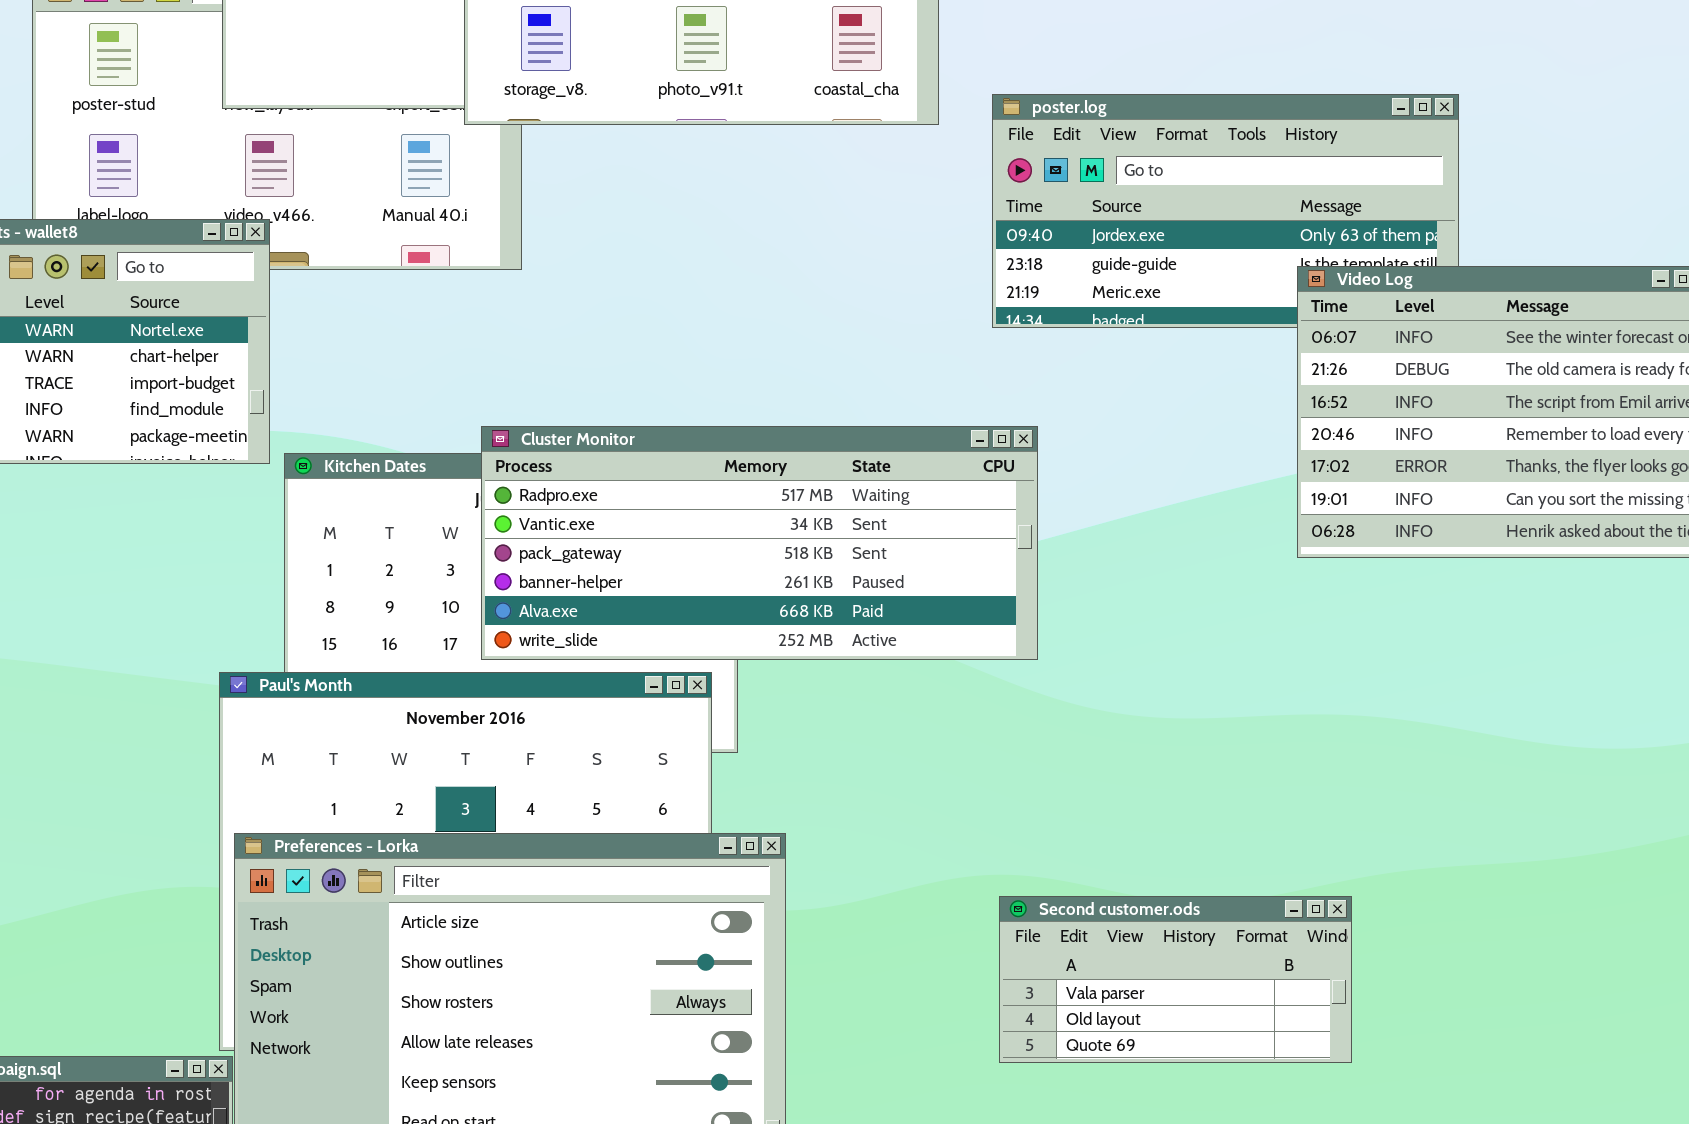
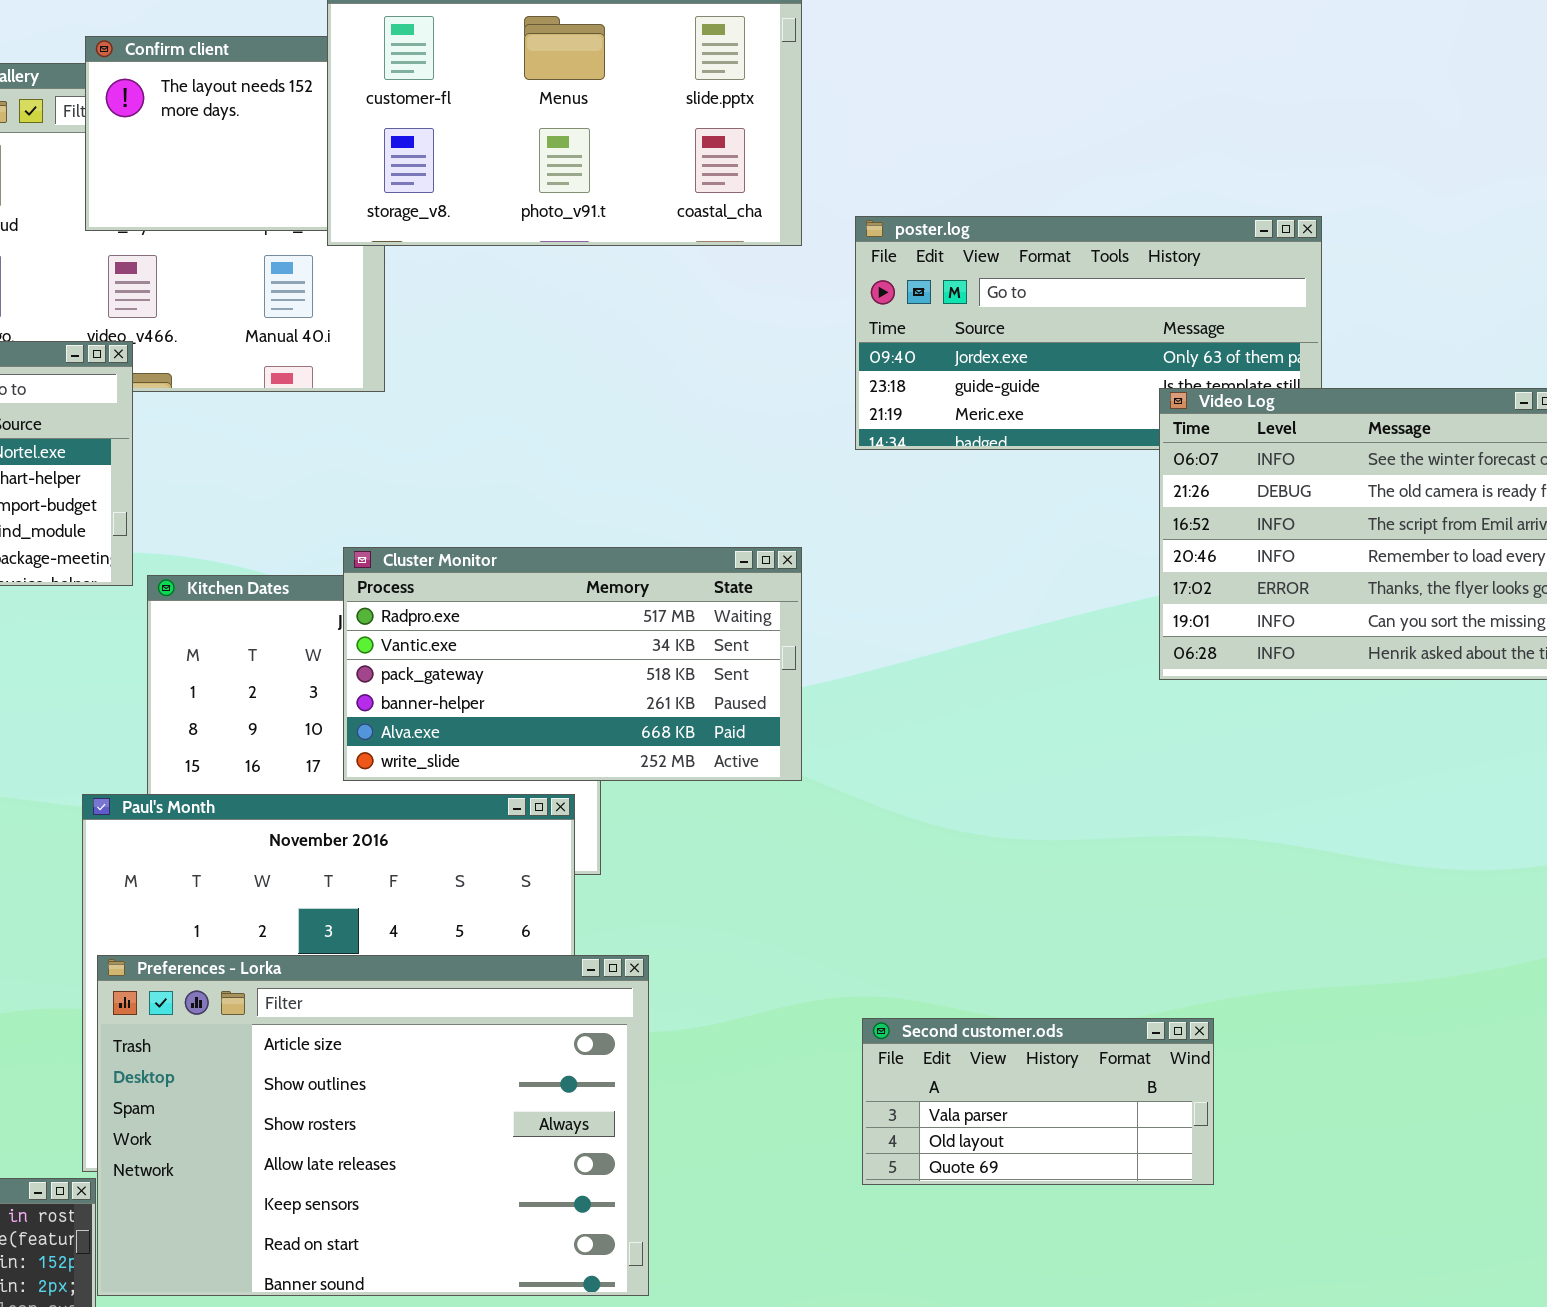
Cluster Monitor: [481,426,1038,660] -> [343,547,802,781], resized

